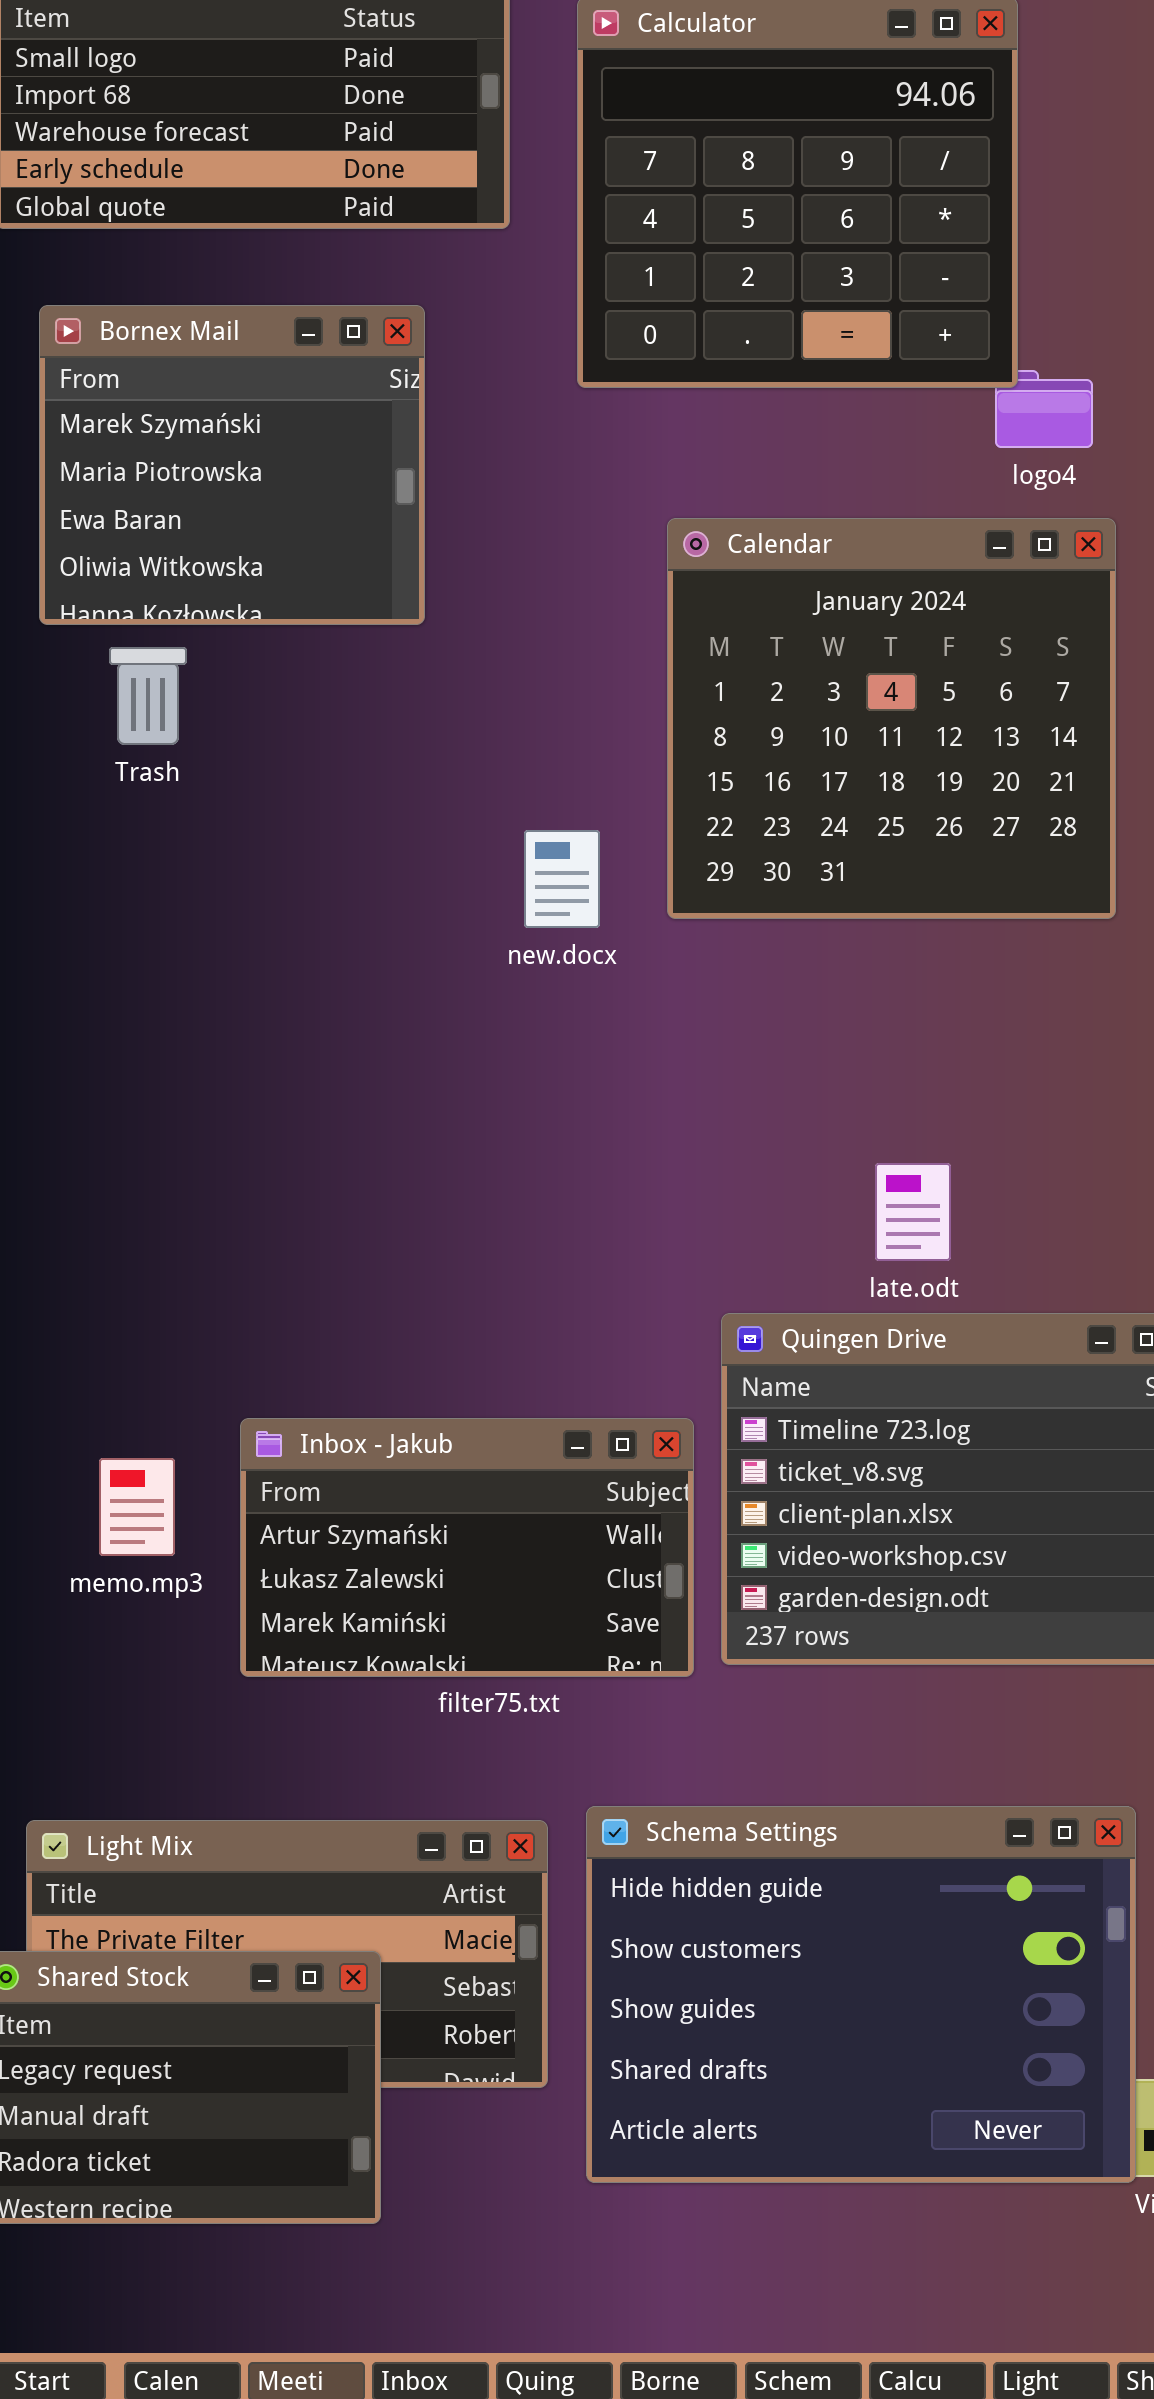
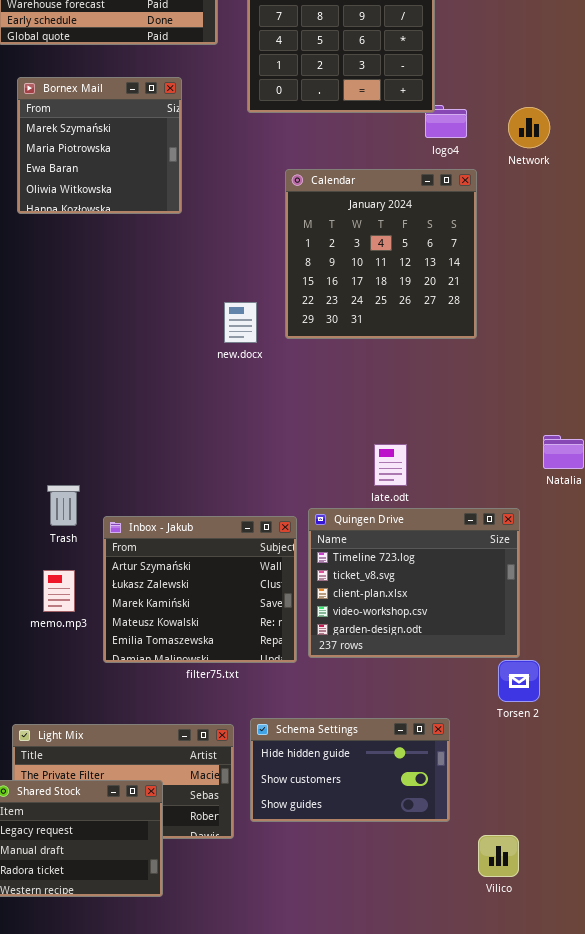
Trash: [109,647,187,745] -> [47,485,80,526], moved
Inbox - Jakub: [240,1418,694,1677] -> [103,516,297,663], resized
Schema Settings: [586,1806,1136,2183] -> [250,718,450,822], resized

